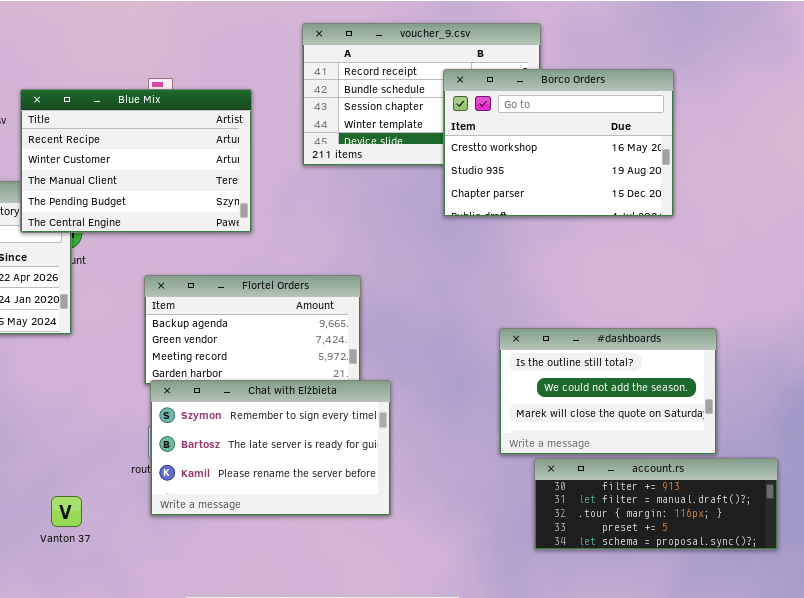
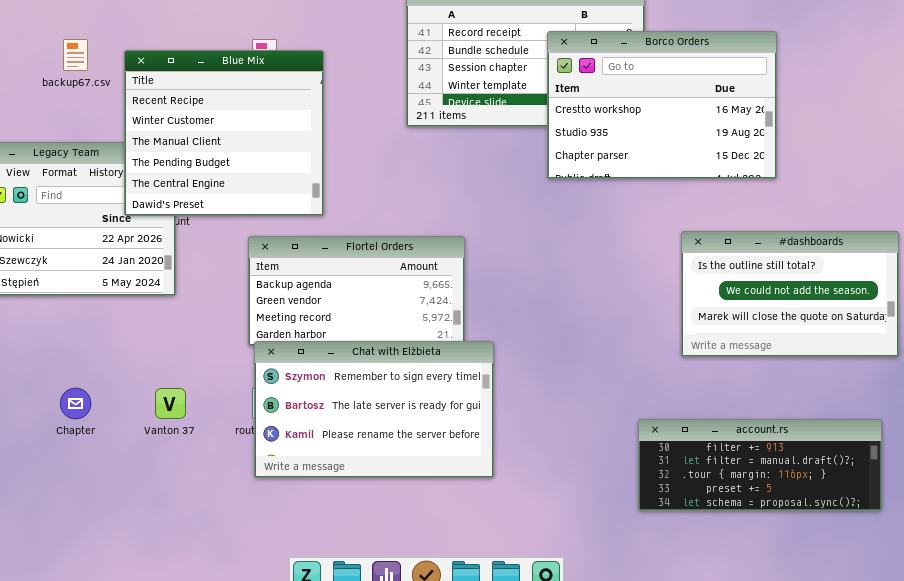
Blue Mix: [20,89,252,233] -> [124,50,324,216], resized
#dashboards: [499,328,717,455] -> [681,231,899,357], moved
Vanton 37: [51,496,82,527] -> [155,388,186,419], moved

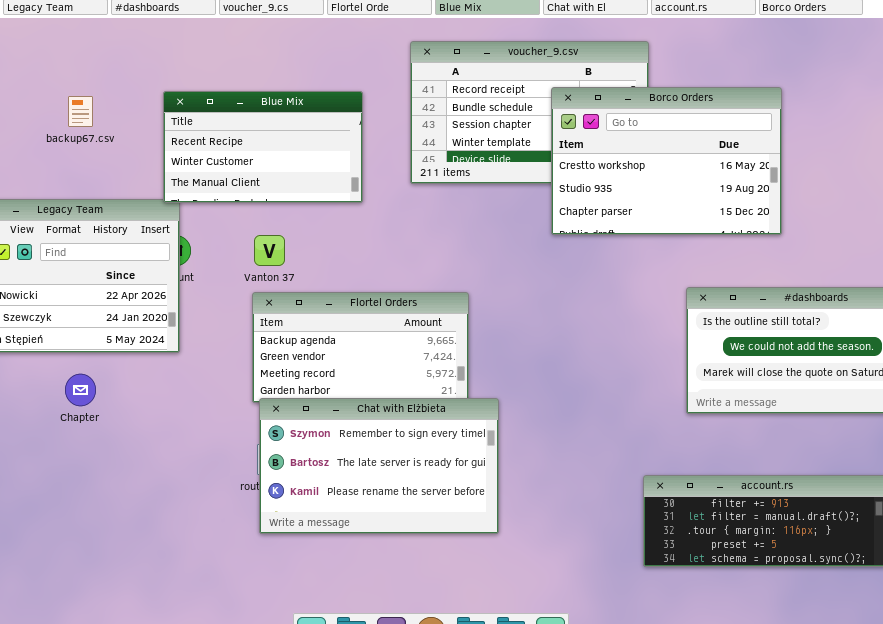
Blue Mix: [124,50,324,216] -> [163,91,363,203], moved, resized
Chapter: [60,388,91,419] -> [65,374,96,406], moved
Vanton 37: [155,388,186,419] -> [254,235,285,266], moved

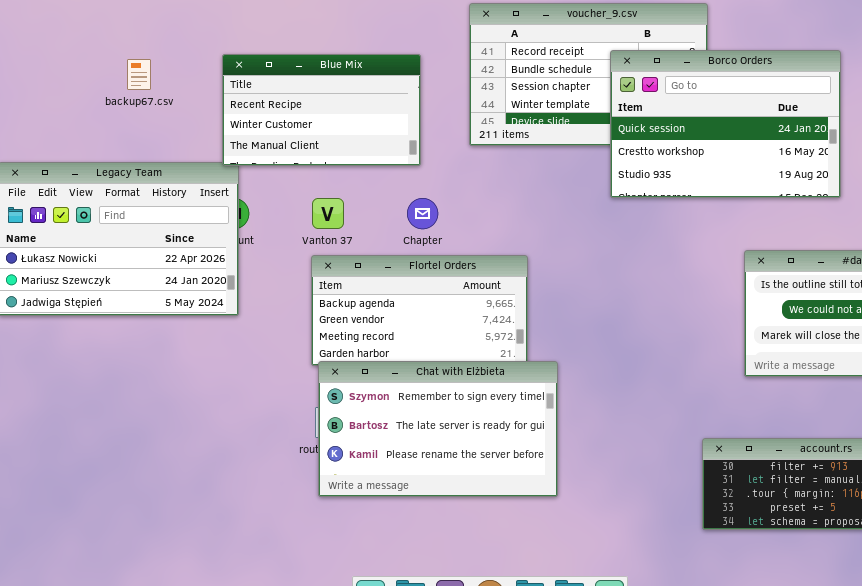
Borco Orders: [551,87,782,235] -> [610,50,841,198], scrolled up 1 row
Chapter: [65,374,96,406] -> [407,198,438,229], moved

